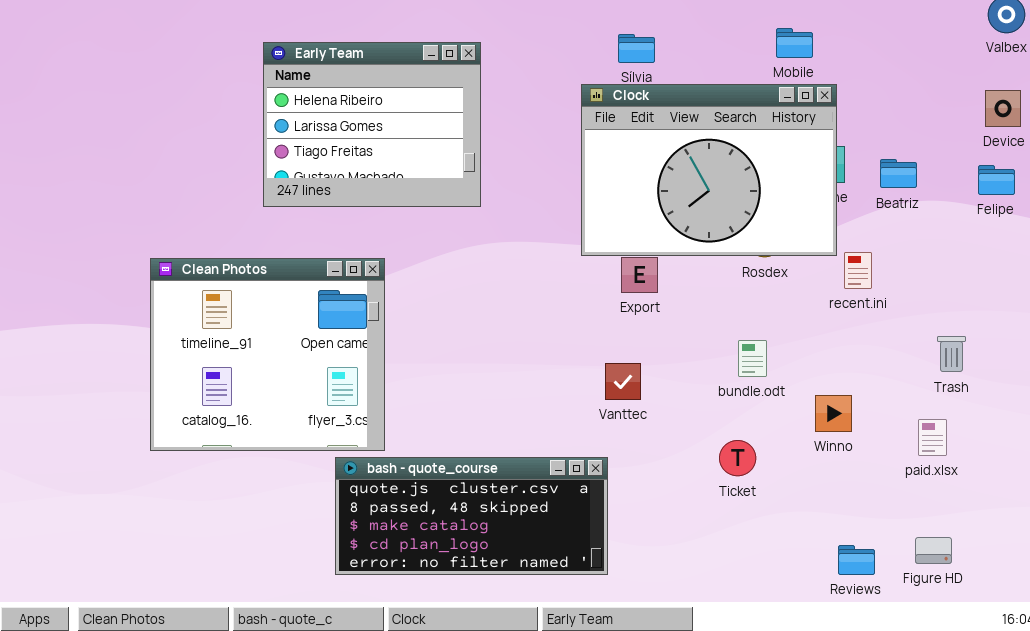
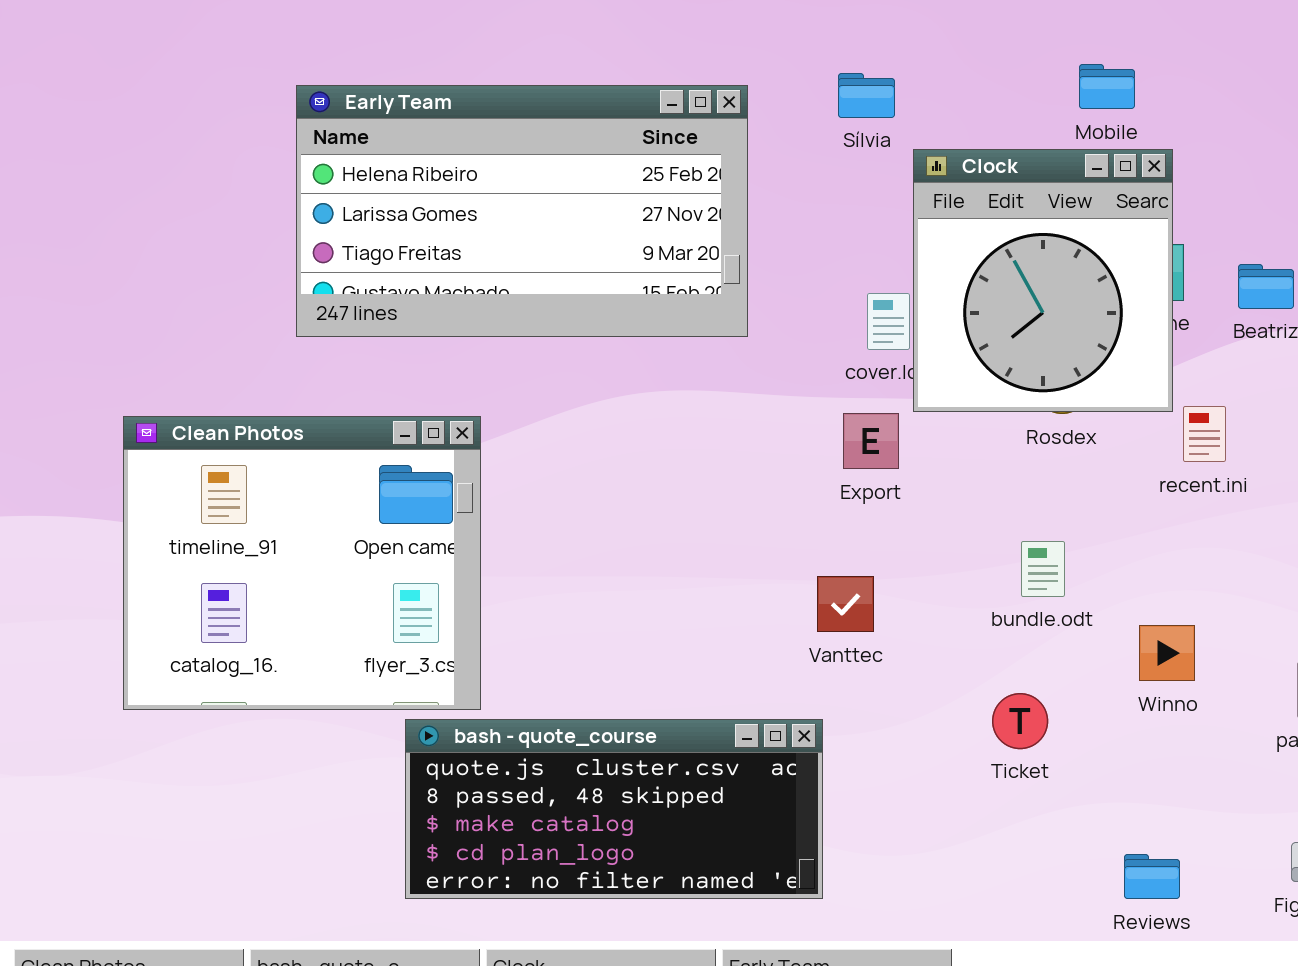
Early Team: [263,42,481,207] -> [296,85,748,337], resized
Clock: [581,84,837,256] -> [913,149,1173,412], resized
Reviews: [838,545,875,575] -> [1124,854,1180,899], moved

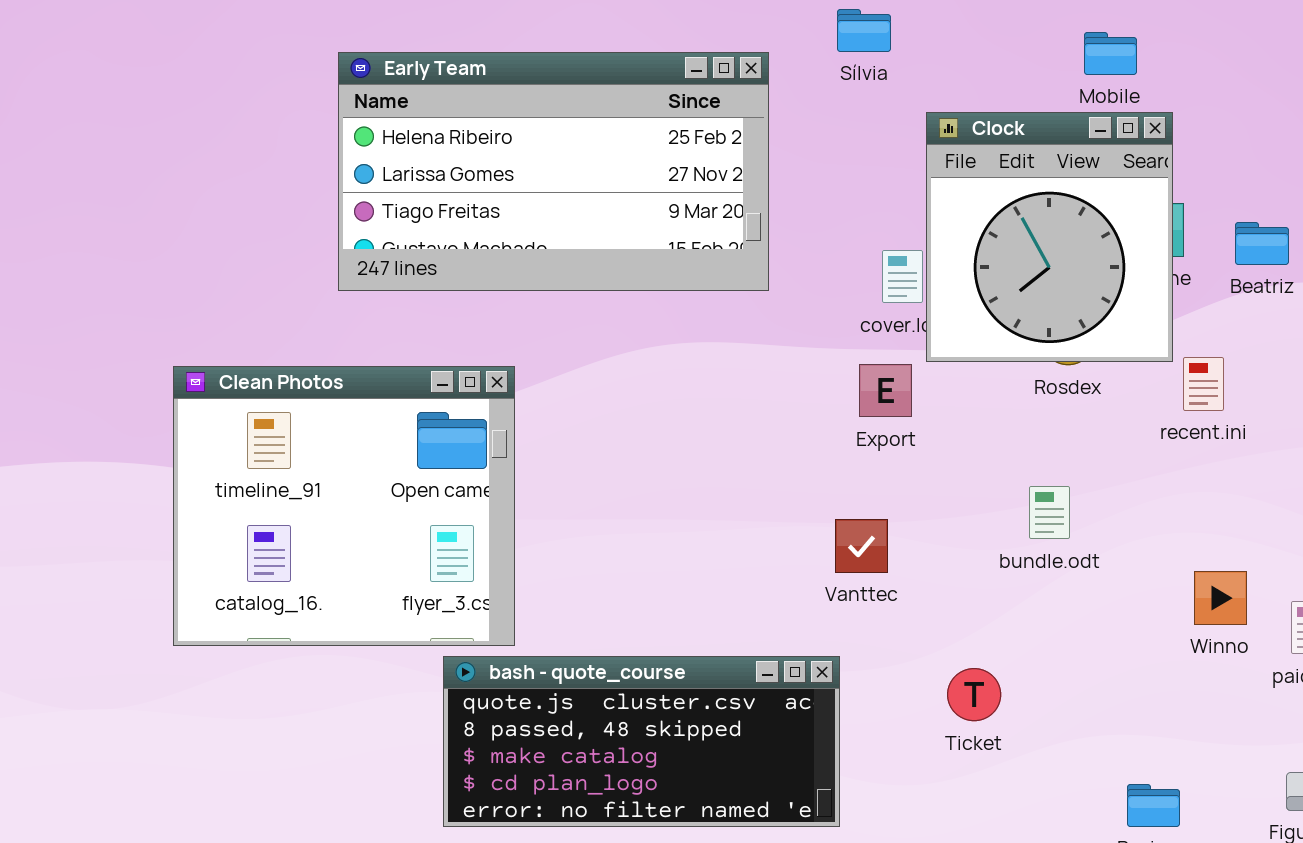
Sílvia: [838,73,895,118] -> [837,9,891,52], moved
Winno: [1139,625,1195,681] -> [1194,571,1247,625], moved
Ticket: [992,693,1048,749] -> [947,668,1001,721], moved

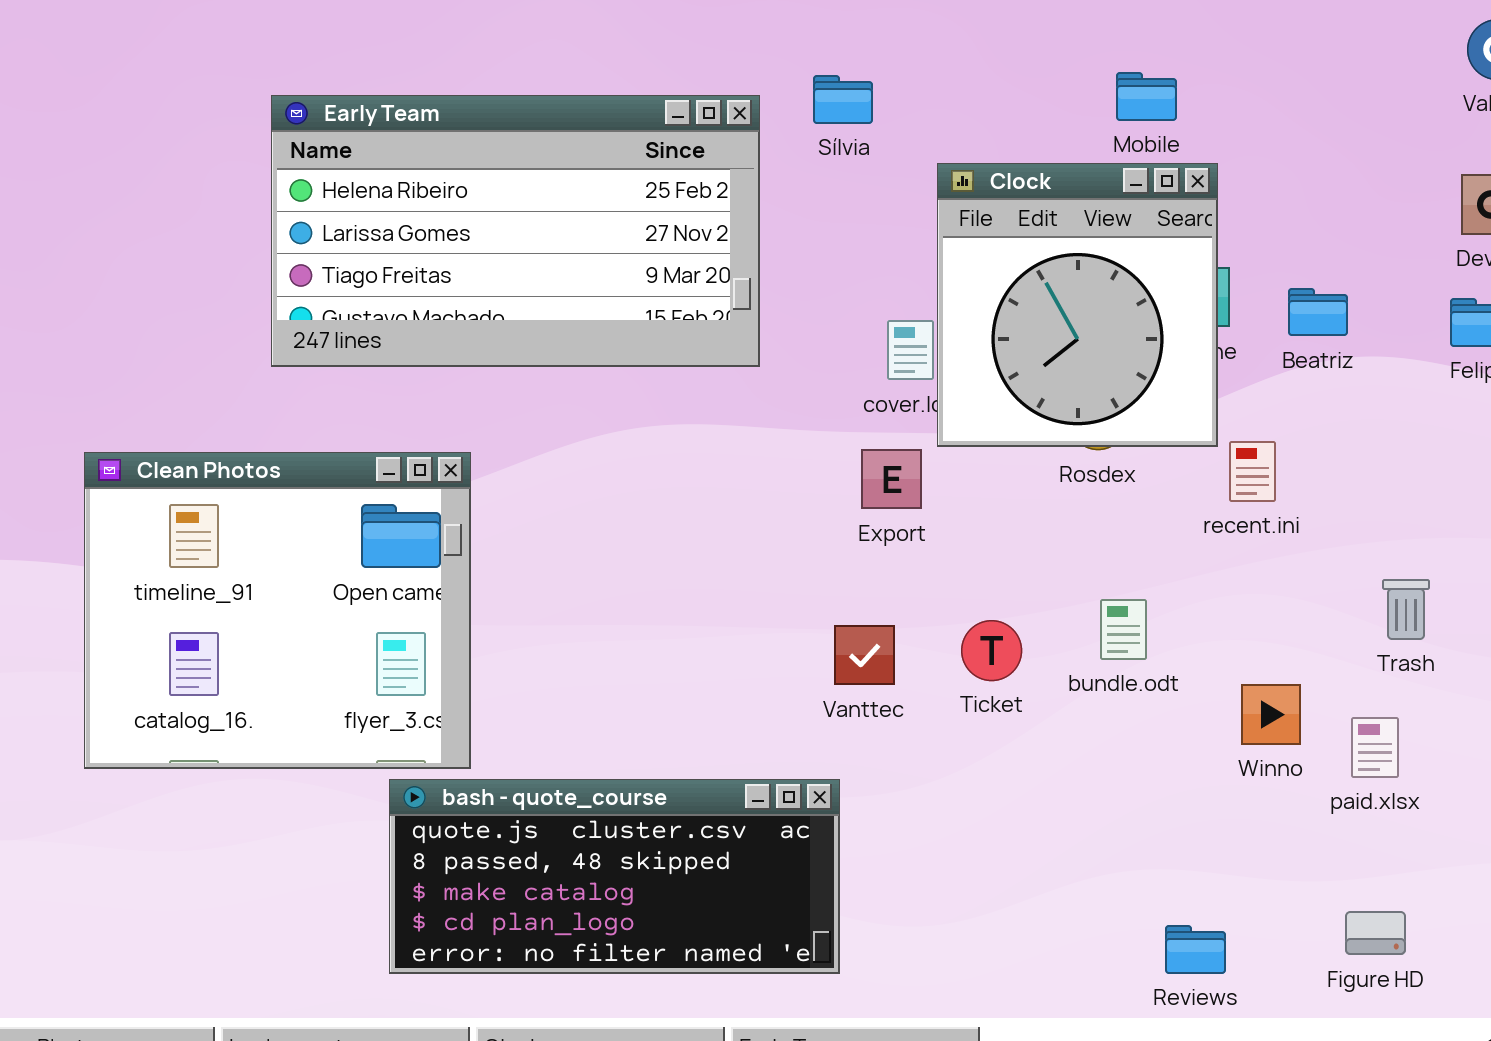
Sílvia: [837,9,891,52] -> [813,75,873,124], moved
bundle.odt: [1029,486,1070,539] -> [1100,599,1147,660], moved
Ticket: [947,668,1001,721] -> [961,620,1022,681], moved

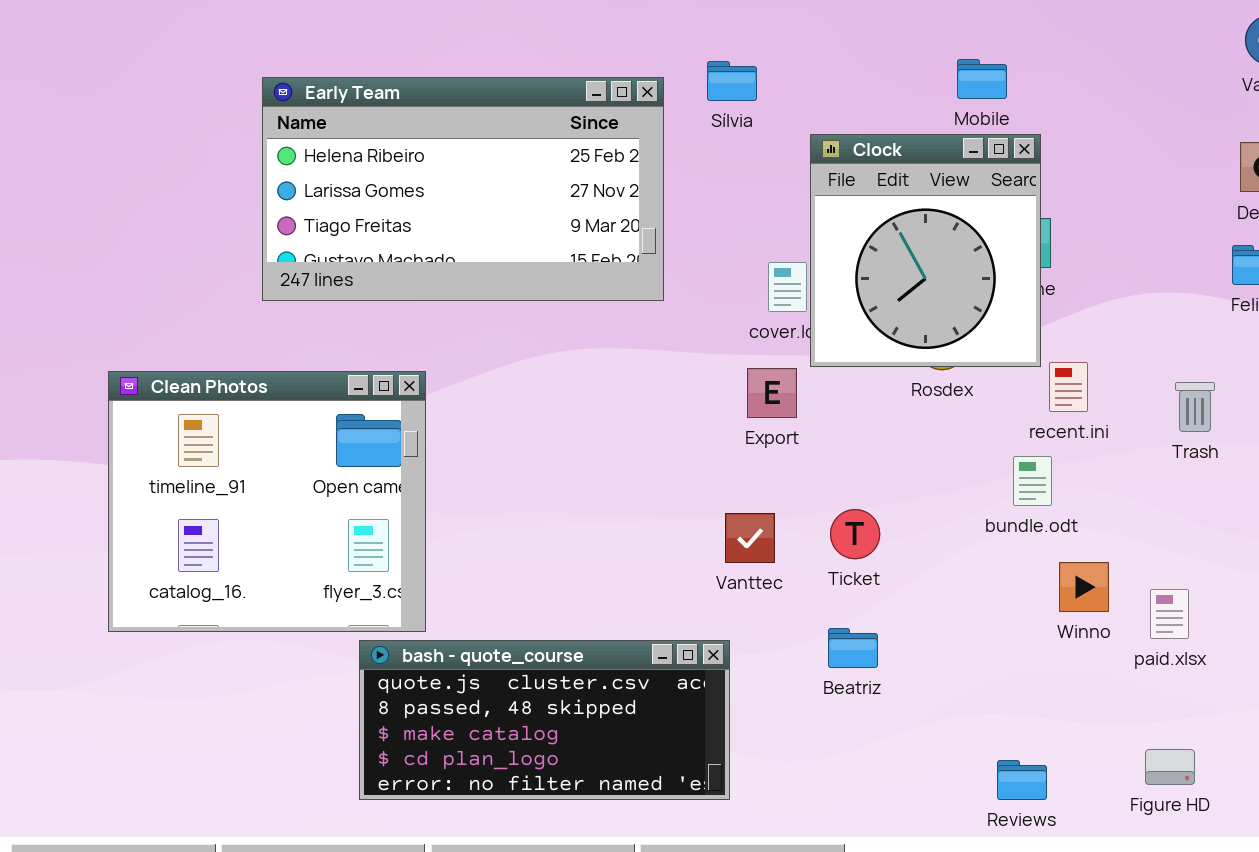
Beatriz: [1288,288,1348,336] -> [828,628,878,668], moved
Trash: [1382,579,1430,640] -> [1175,382,1215,432], moved
bundle.odt: [1100,599,1147,660] -> [1013,456,1052,506], moved

